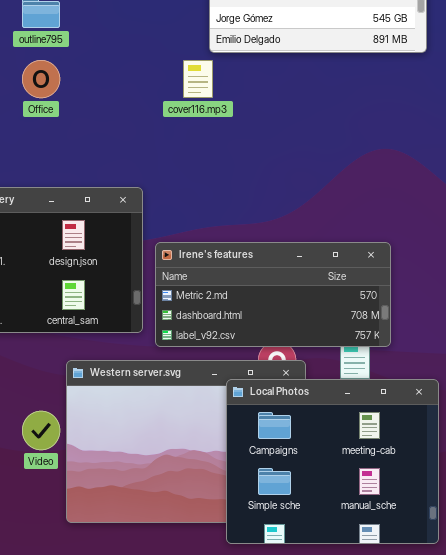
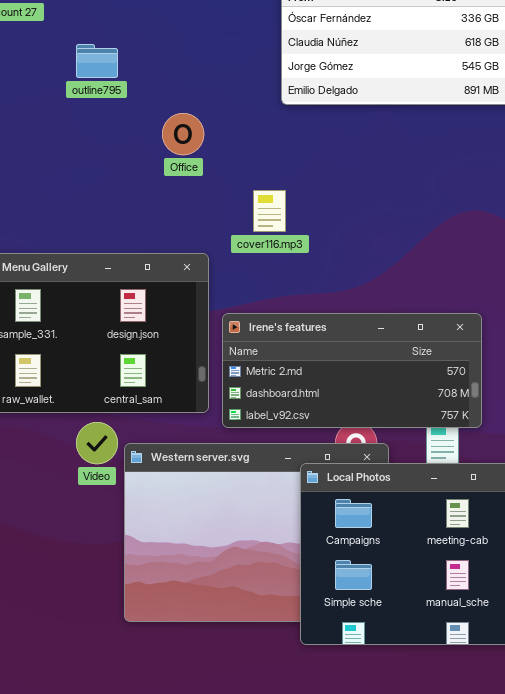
Office: [22,60,60,98] -> [162,113,204,155], moved
cover116.mp3: [183,60,213,98] -> [253,190,286,232], moved
Video: [22,411,60,450] -> [76,422,118,464], moved

